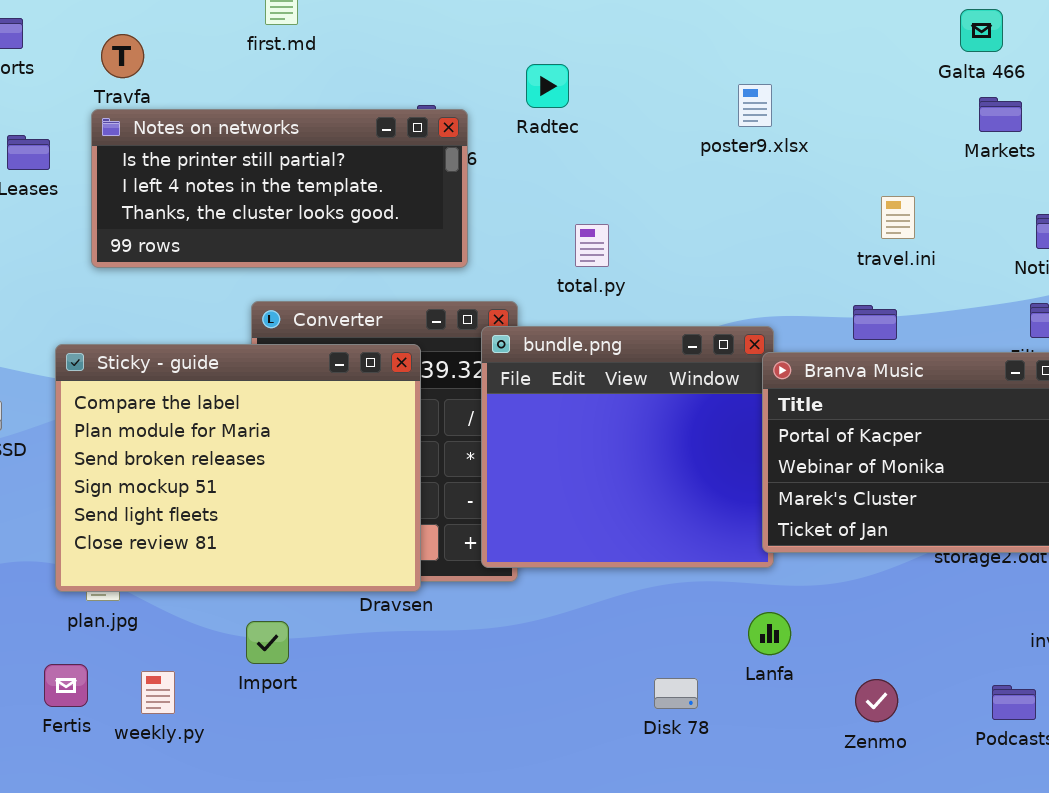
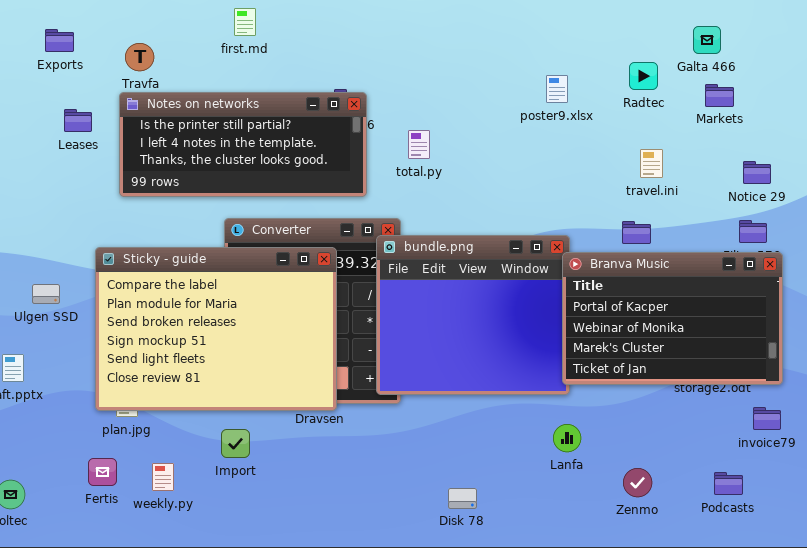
Radtec: [526,64,569,108] -> [629,62,658,90], moved
total.py: [575,224,609,267] -> [408,130,430,159], moved
Disk 78: [654,678,698,709] -> [448,488,477,509], moved

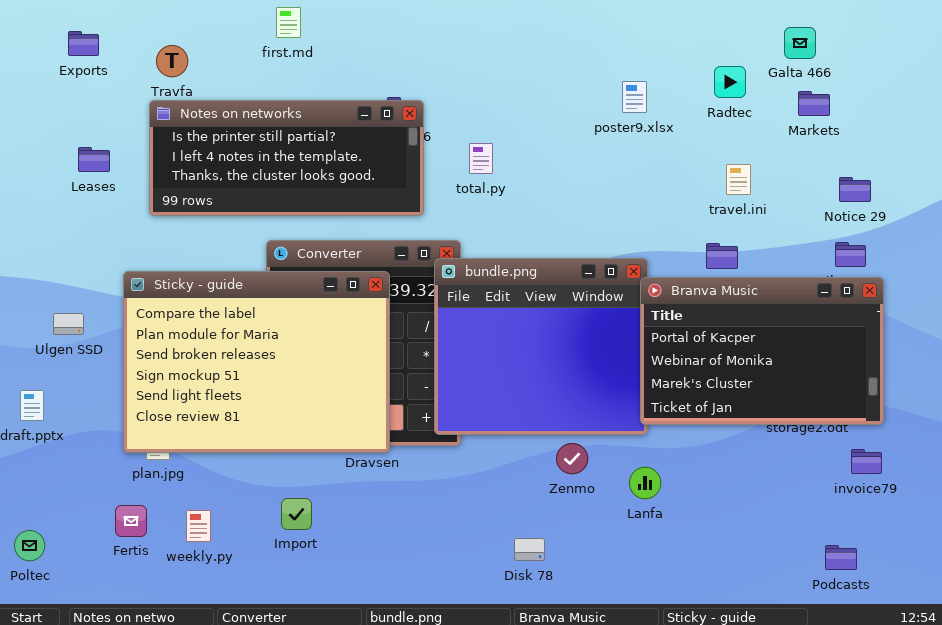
Leases: [64,109,92,132] -> [78,147,110,172], moved
Import: [221,429,250,458] -> [281,498,312,530], moved
Zenmo: [623,468,652,497] -> [556,443,588,474], moved
Podcasts: [714,472,743,495] -> [825,545,857,570], moved

